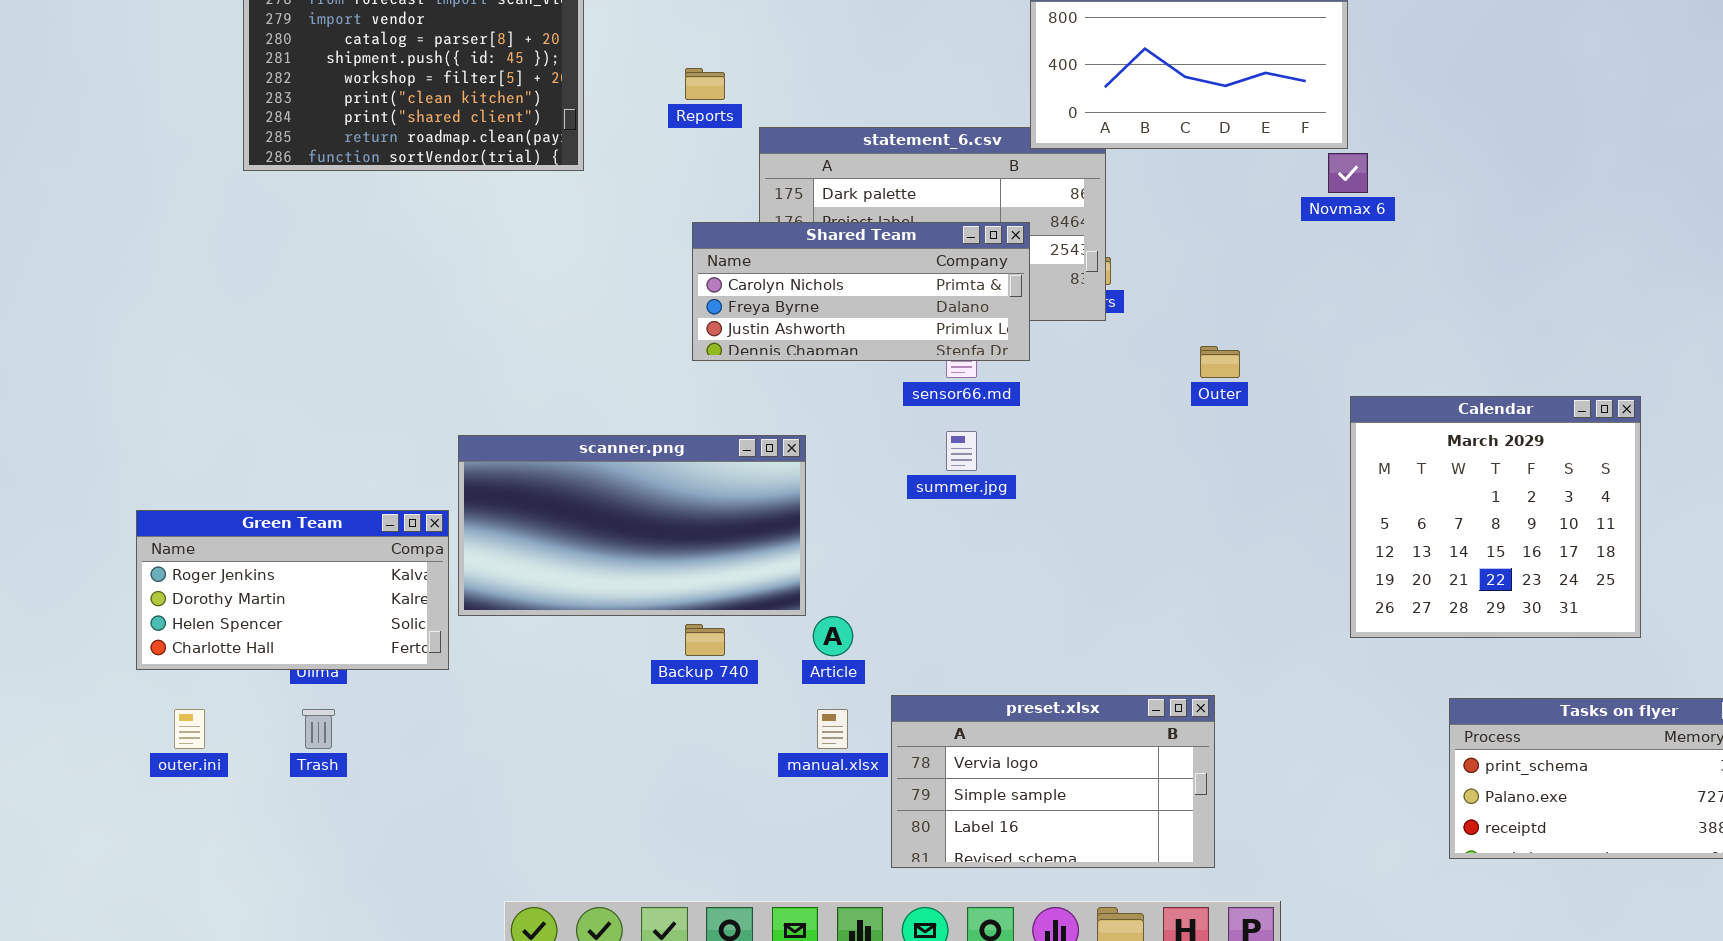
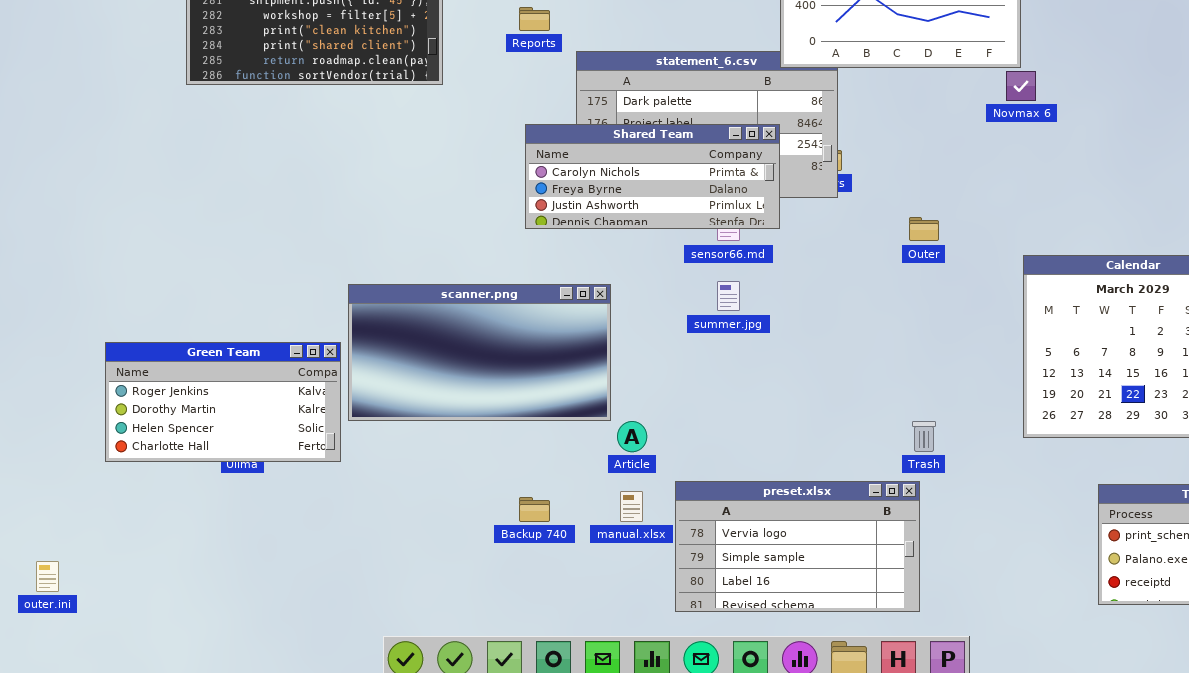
Backup 740: [685,624,725,656] -> [519,497,550,522], moved
outer.ini: [174,709,205,749] -> [36,561,59,592], moved
Trash: [302,709,335,749] -> [912,421,936,452], moved

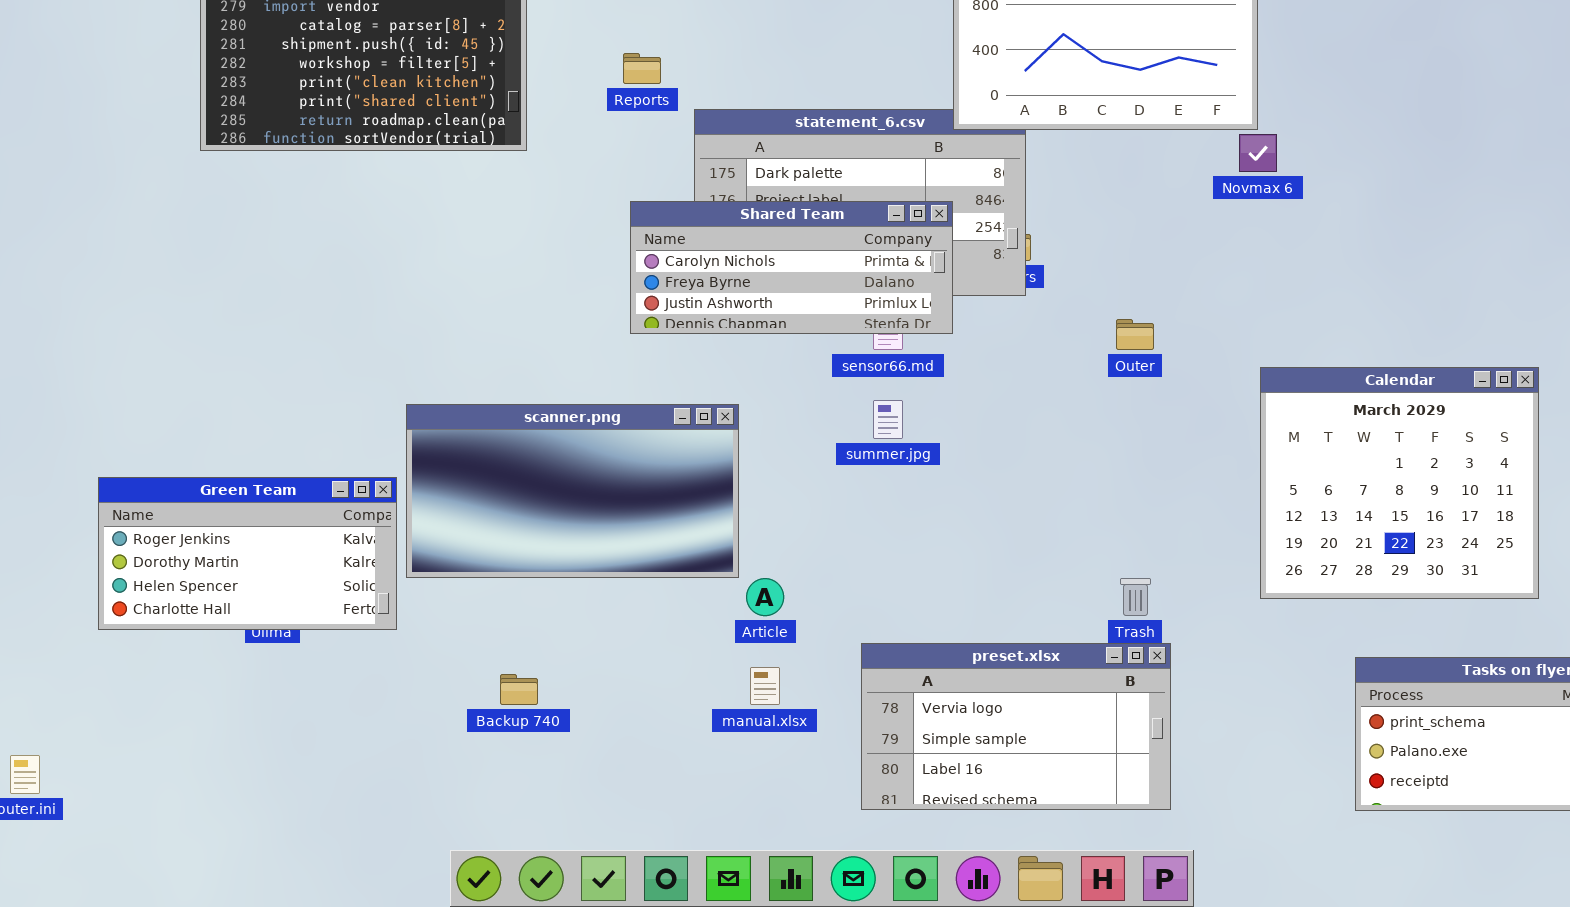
preset.xlsx: [675,481,920,612] -> [861,643,1171,810], moved
Backup 740: [519,497,550,522] -> [500,674,538,705], moved

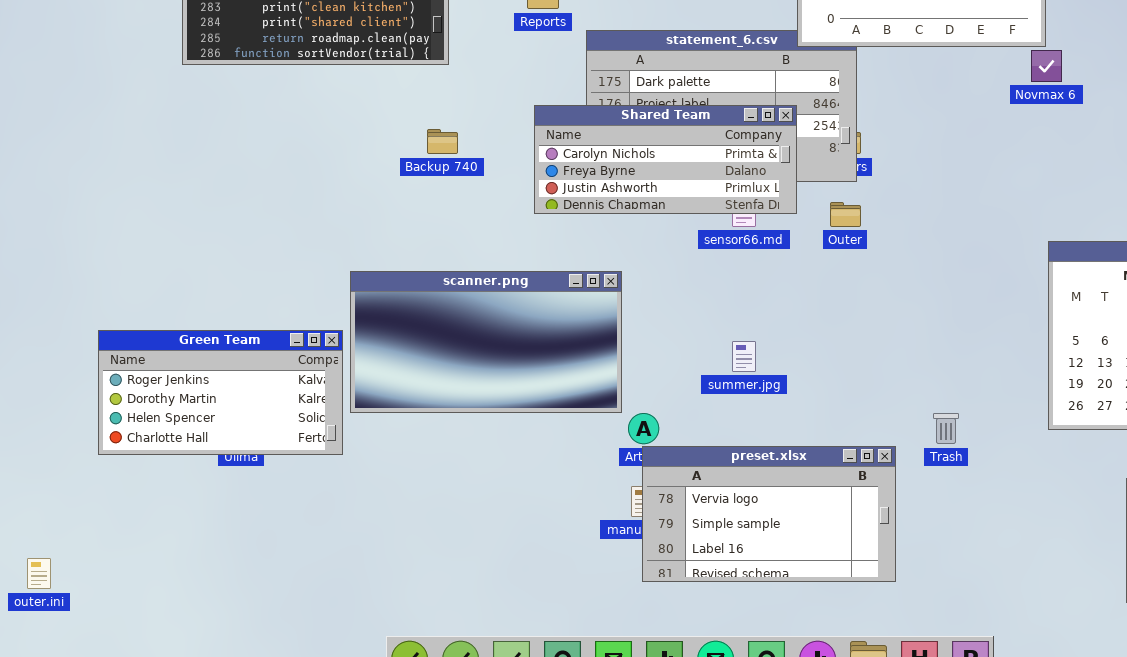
Outer: [1116,319,1154,350] -> [830,202,861,227], moved
summer.jpg: [873,400,903,439] -> [732,341,756,372], moved
preset.xlsx: [861,643,1171,810] -> [642,446,896,582], moved
Backup 740: [500,674,538,705] -> [427,129,458,154], moved

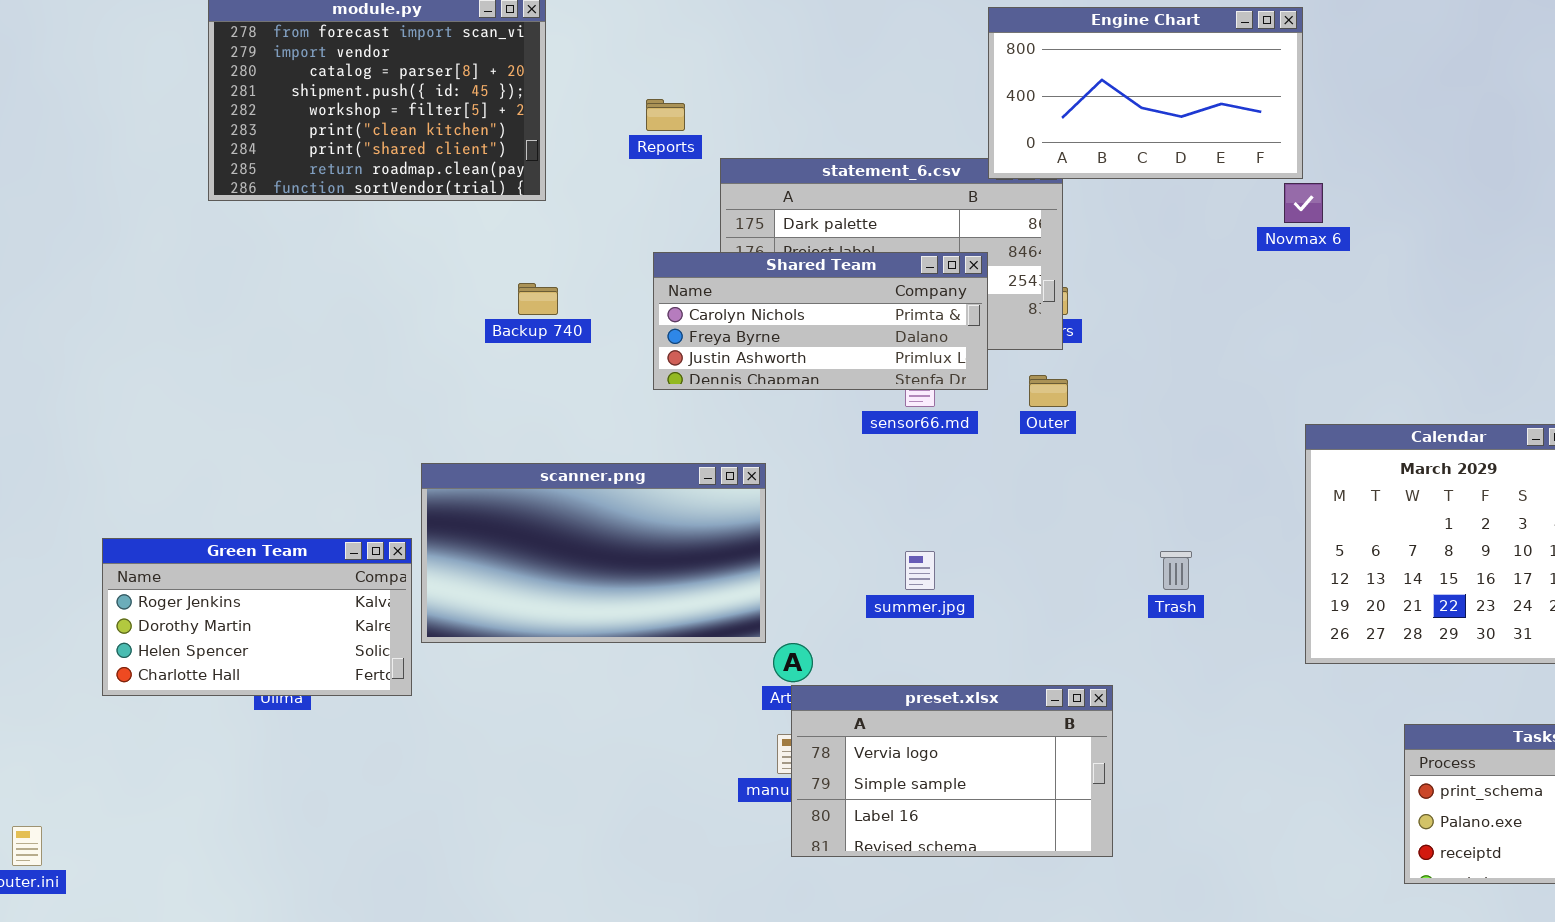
Trash: [933,413,959,444] -> [1160,551,1192,590], moved

